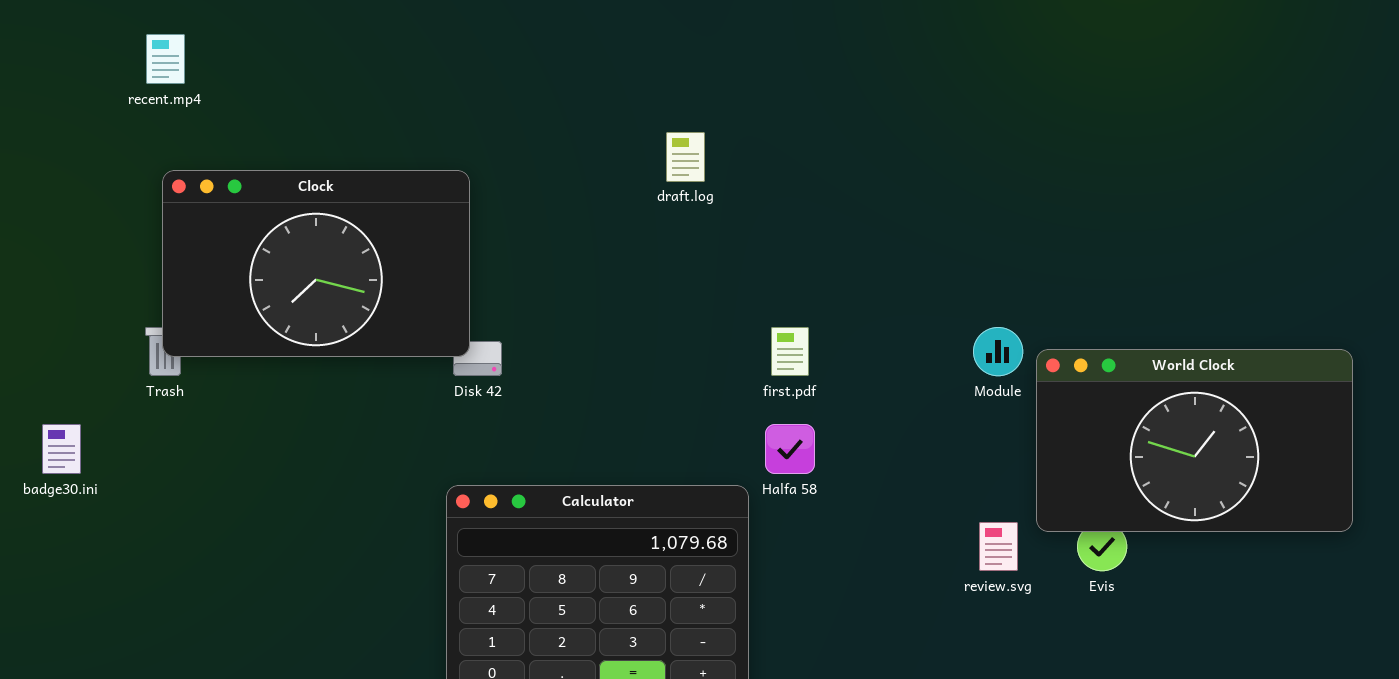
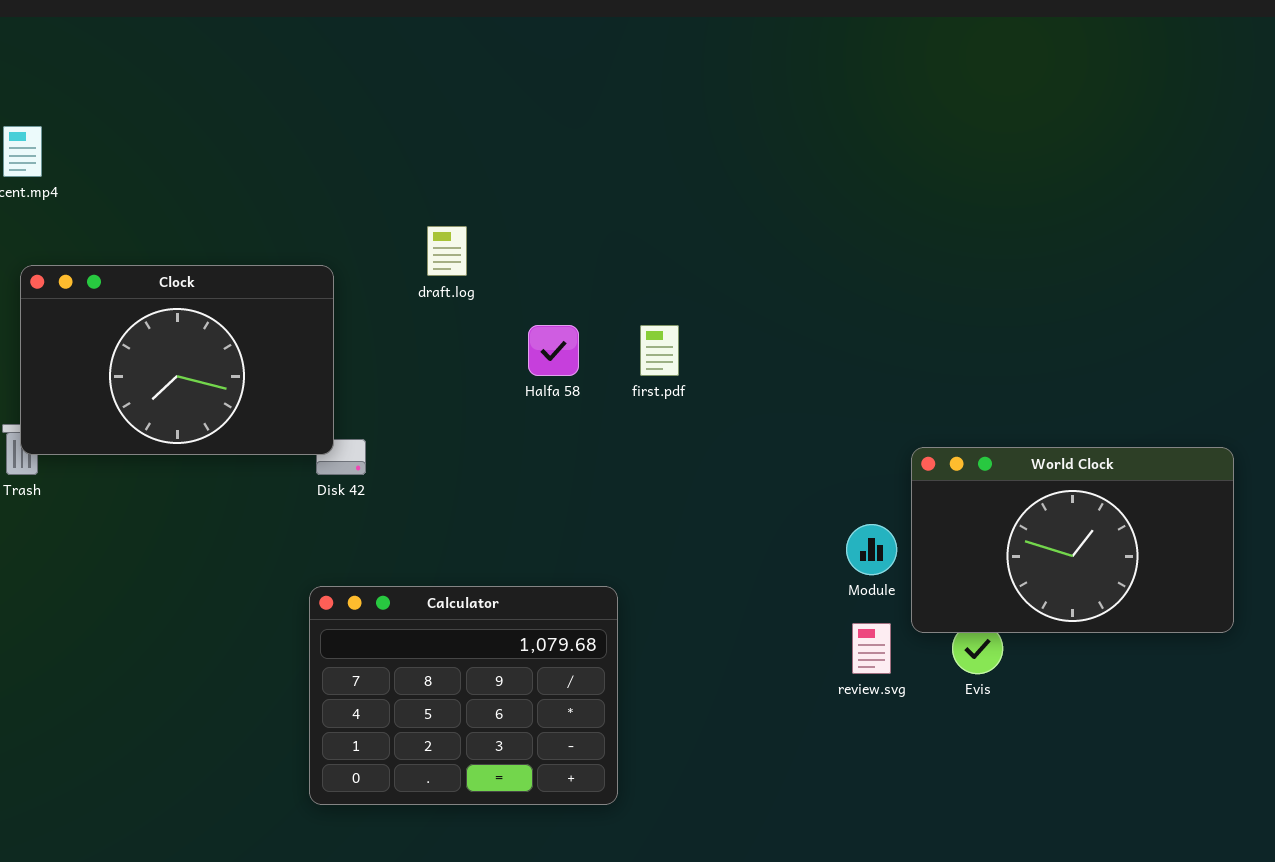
draft.log: [666,132,705,182] -> [427,226,467,276], moved
first.pdf: [771,327,809,376] -> [640,325,679,376], moved
Module: [973,327,1023,376] -> [846,524,897,575], moved
Halfa 58: [765,424,815,474] -> [528,325,579,376], moved

